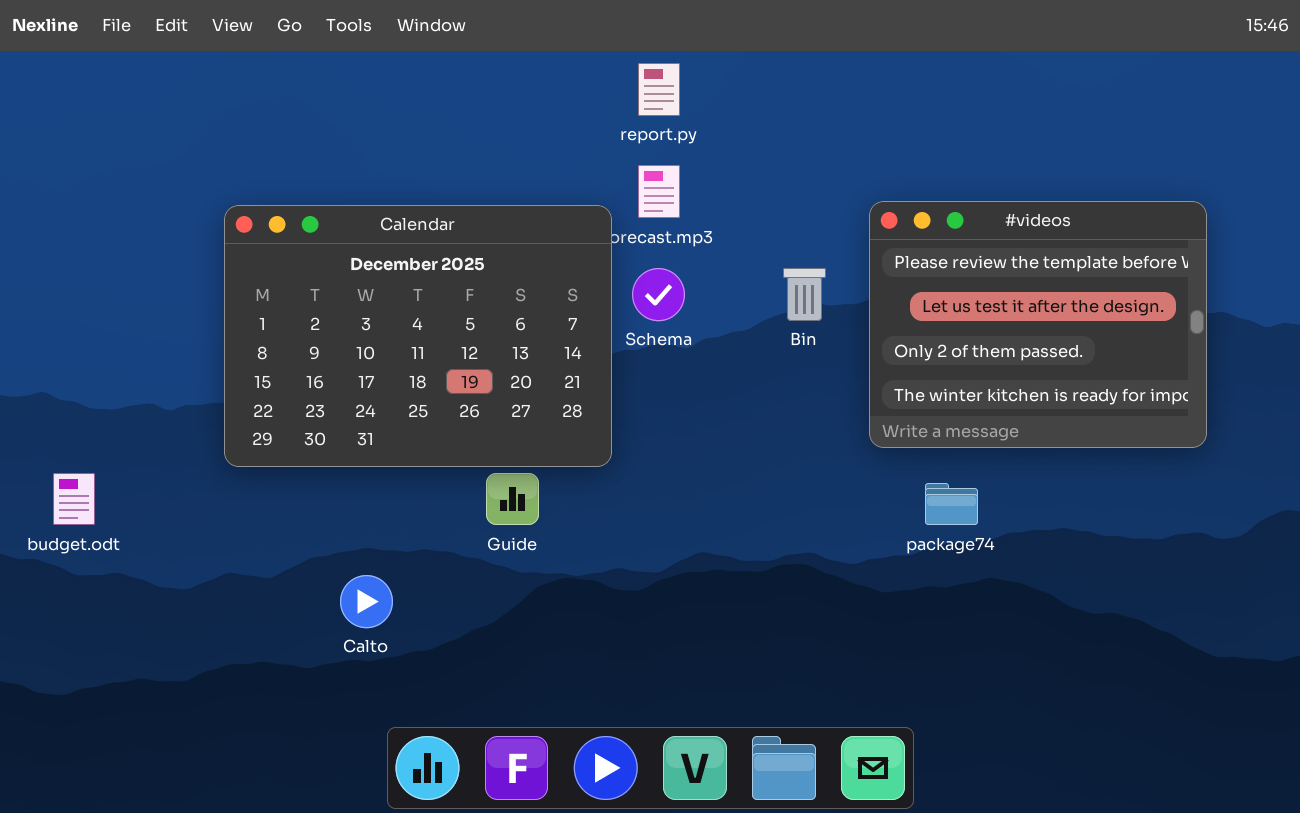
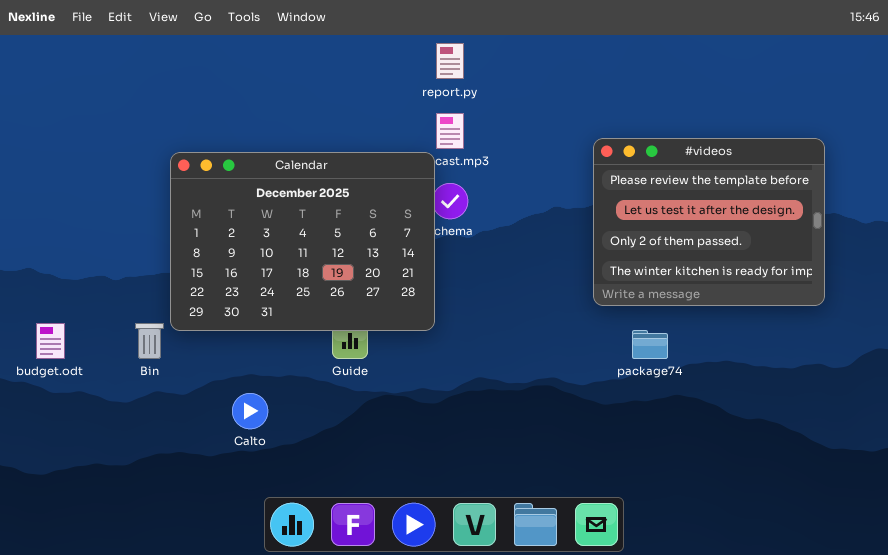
Calendar: [224,205,612,467] -> [170,152,435,331], moved
Bin: [783,268,826,321] -> [135,323,164,359], moved

